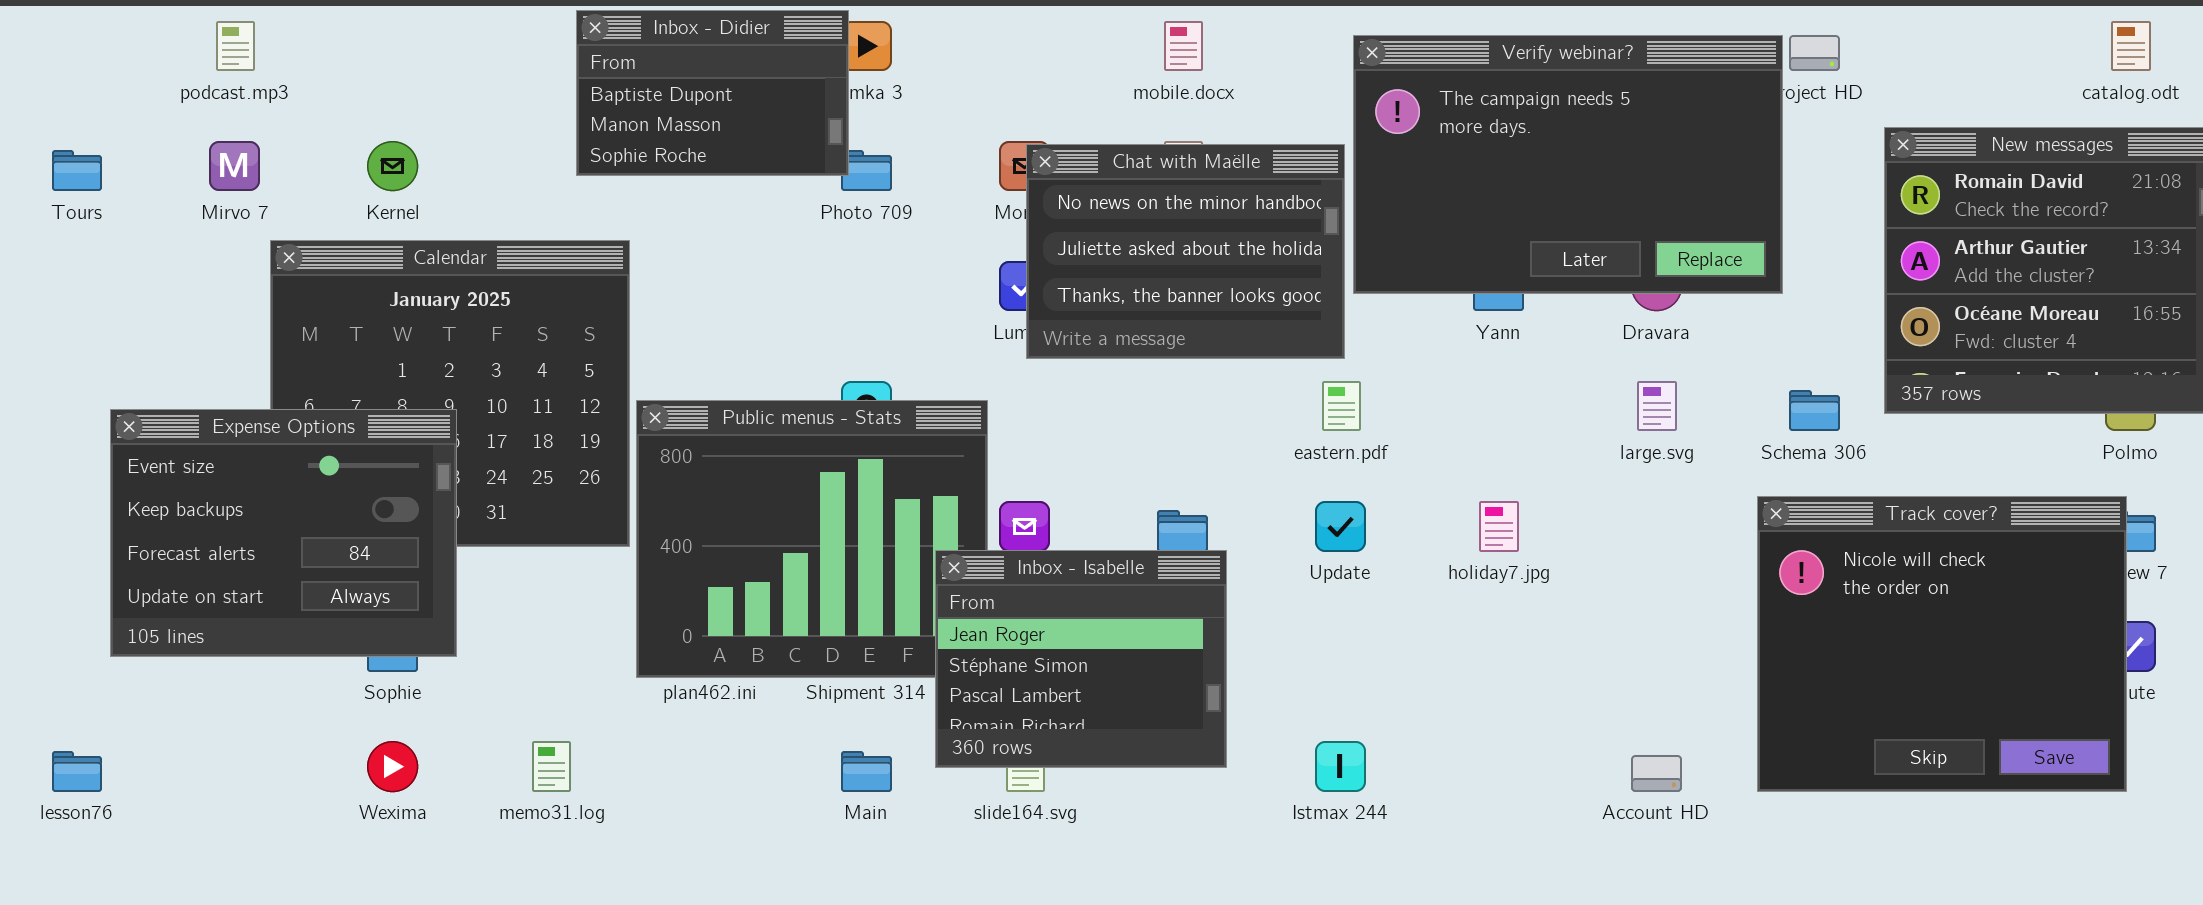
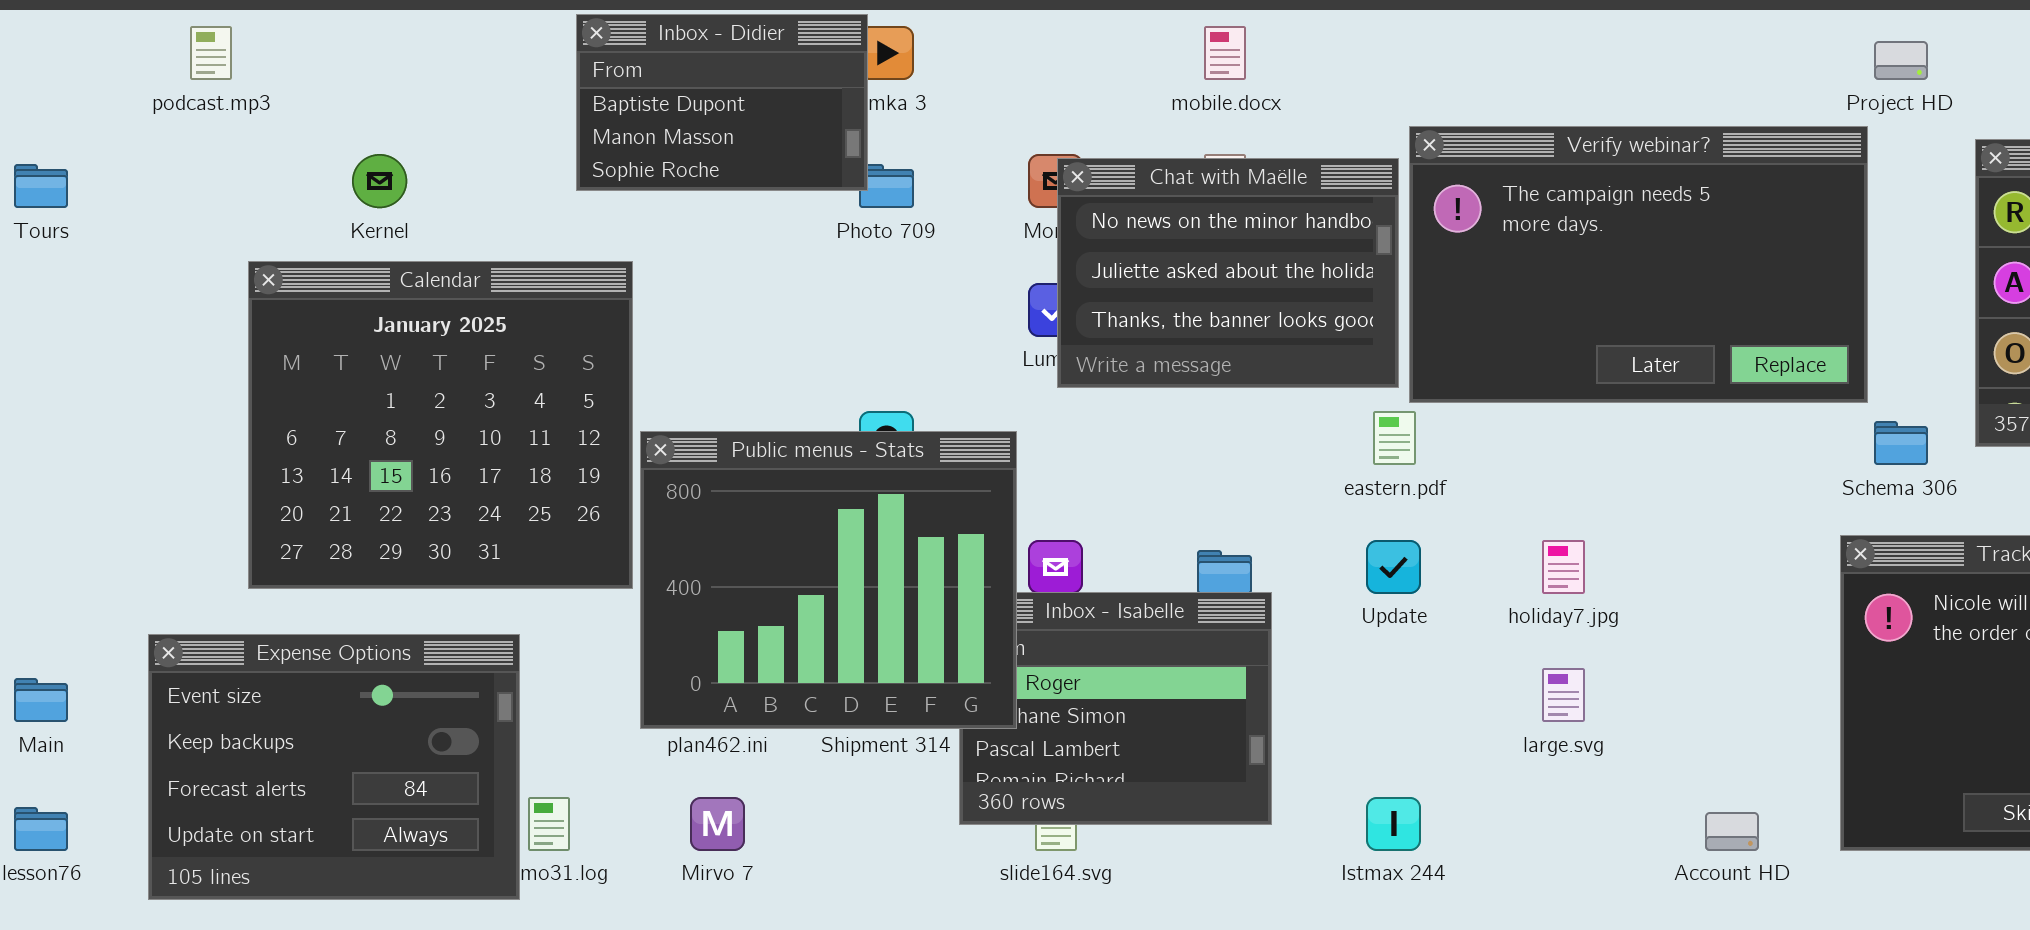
Verify webinar?: [1353,35,1783,294] -> [1409,126,1868,403], moved
Mirvo 7: [209,141,260,191] -> [690,797,745,851], moved
large.svg: [1637,381,1677,431] -> [1542,668,1585,722], moved
Public menus - Stats: [636,400,988,678] -> [640,431,1017,729], raised
Expense Options: [110,409,457,657] -> [148,634,520,900], moved
Main: [841,751,892,792] -> [14,678,68,722], moved

